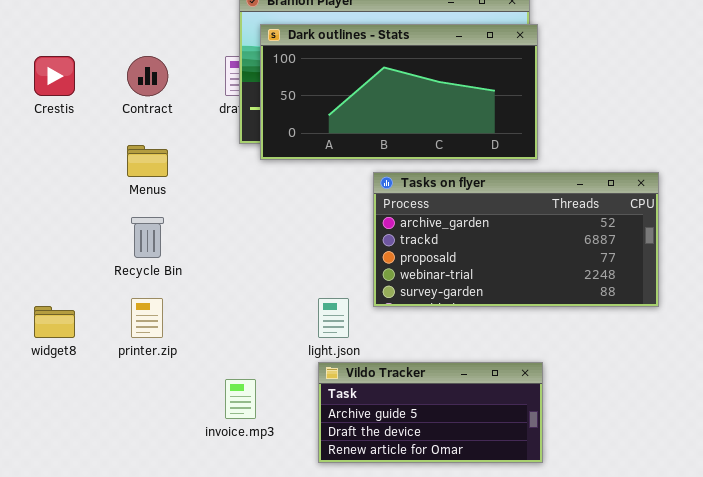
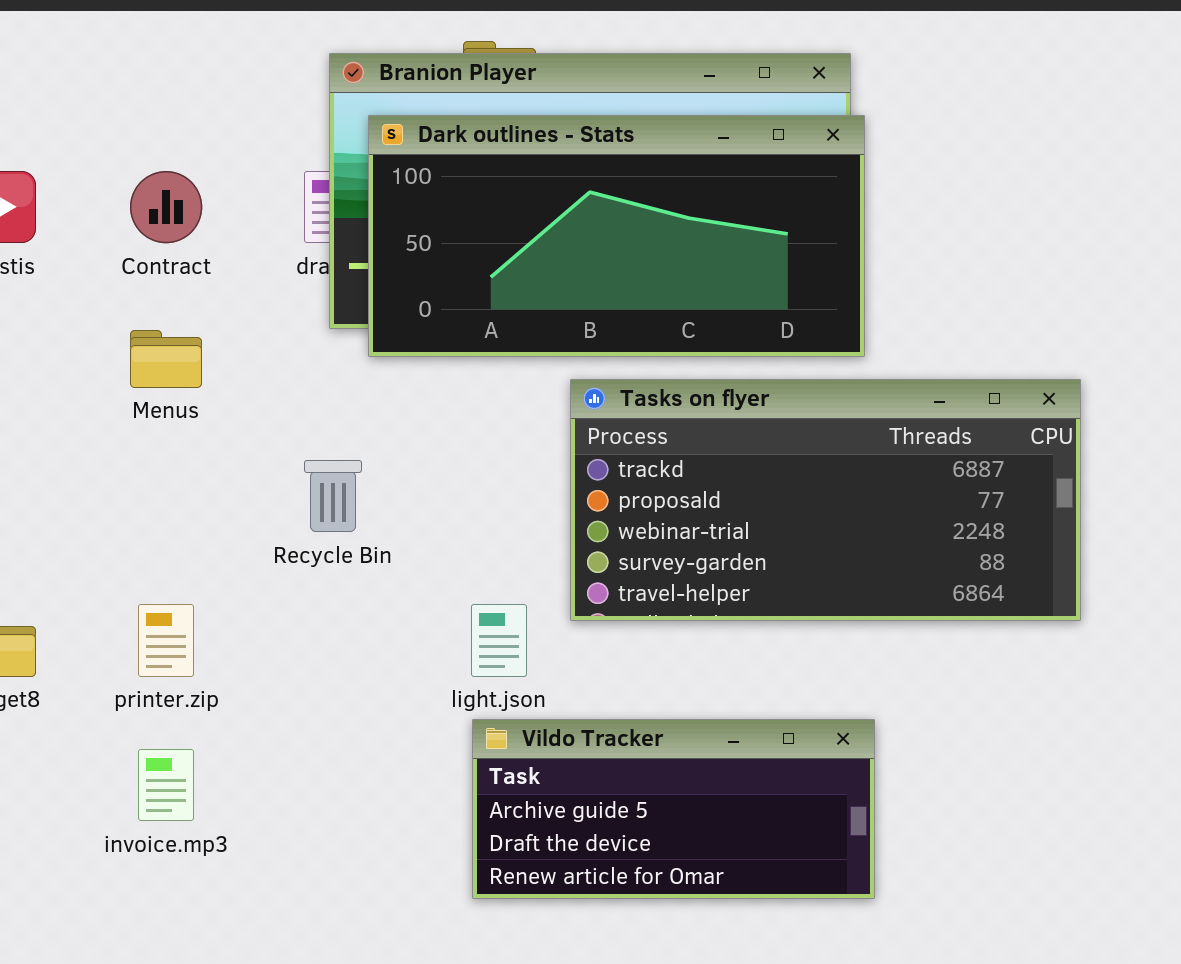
Tasks on flyer: [373,172,659,307] -> [570,379,1081,621], scrolled down 1 row
Recycle Bin: [131,217,164,258] -> [304,460,362,532], moved
invoice.mp3: [225,379,256,419] -> [138,749,194,821], moved

